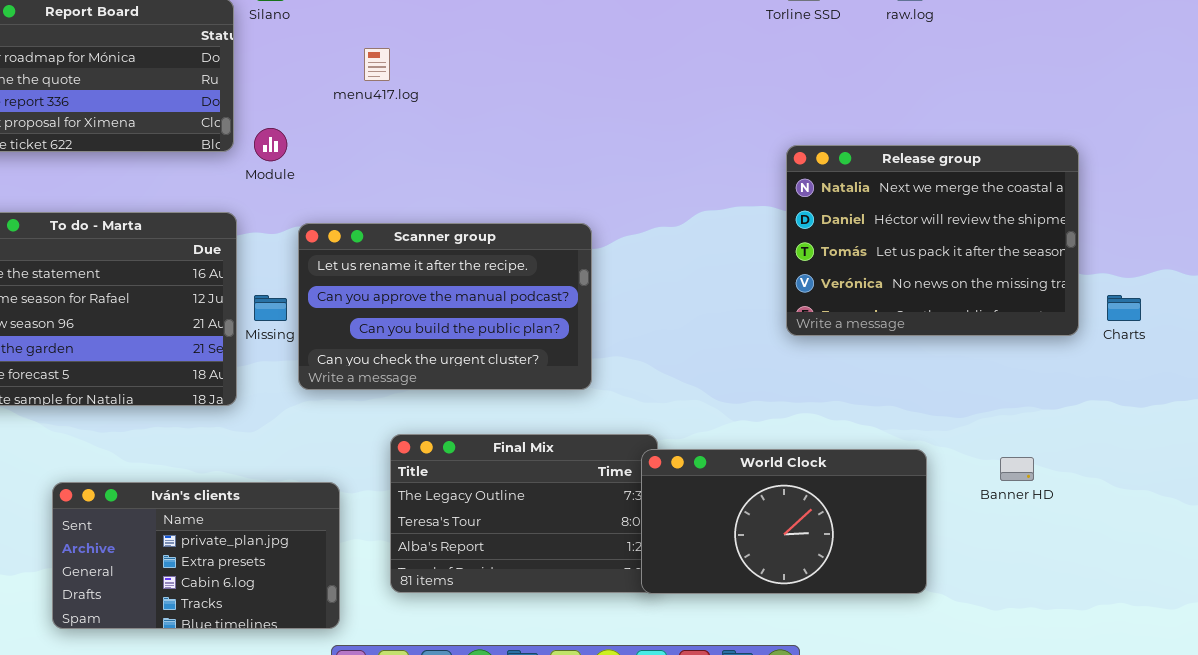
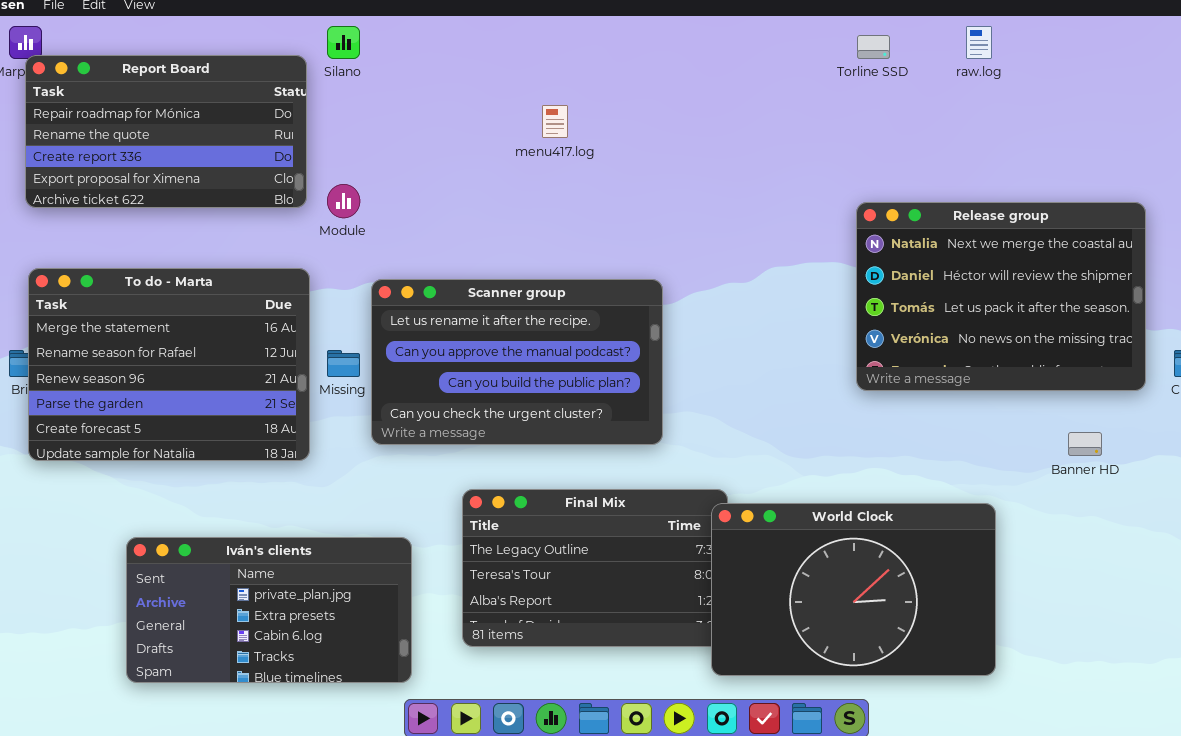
menu417.log: [364,48,390,81] -> [542,105,568,138], moved
World Clock: [641,449,927,594] -> [711,503,996,676], resized
Banner HD: [1000,457,1034,481] -> [1068,432,1102,456], moved

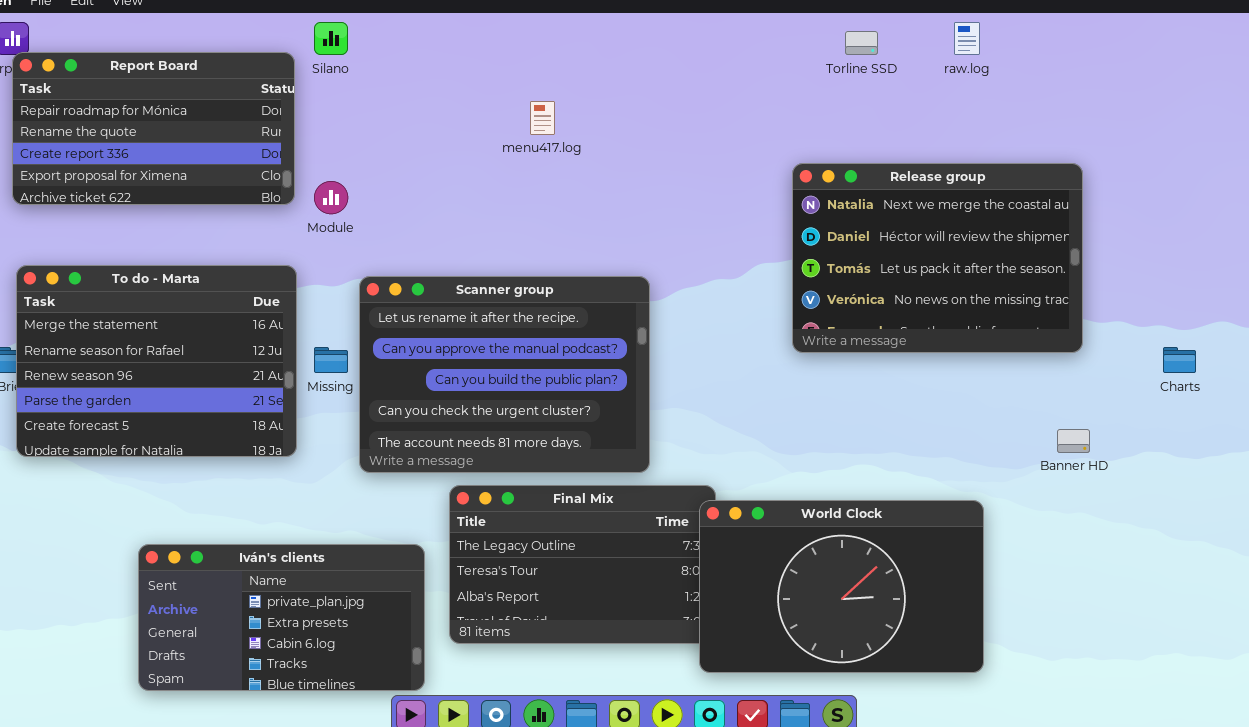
Release group: [856,202,1146,391] -> [792,163,1083,353], moved
Scanner group: [371,279,663,445] -> [359,276,650,473], resized
Iván's clients: [126,537,412,683] -> [138,544,425,691], moved

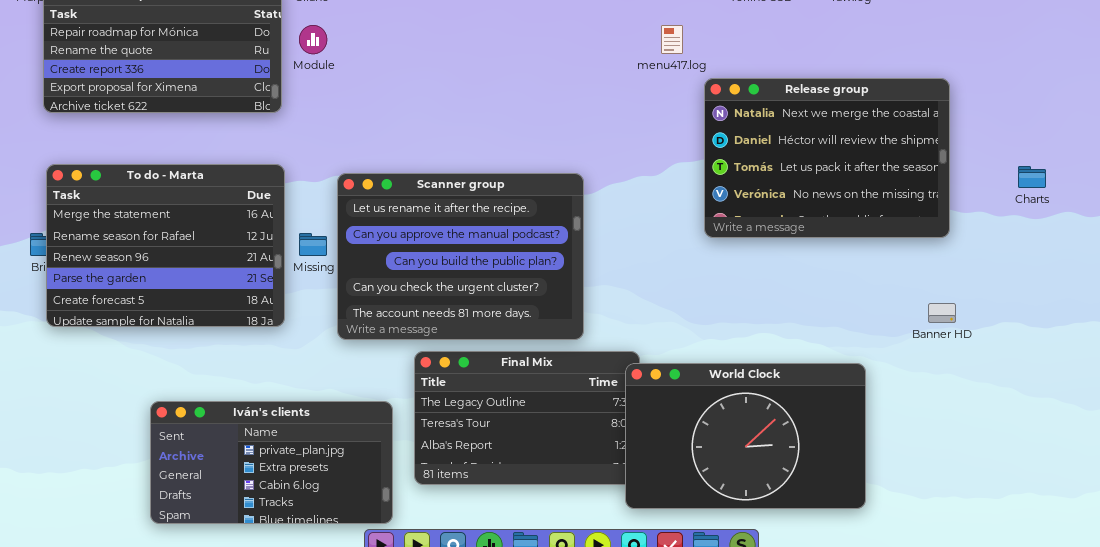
menu417.log: [530,101,555,135] -> [661,25,683,54], moved
Module: [314,181,348,214] -> [299,25,327,54], moved
Charts: [1163,347,1196,373] -> [1018,166,1046,188], moved

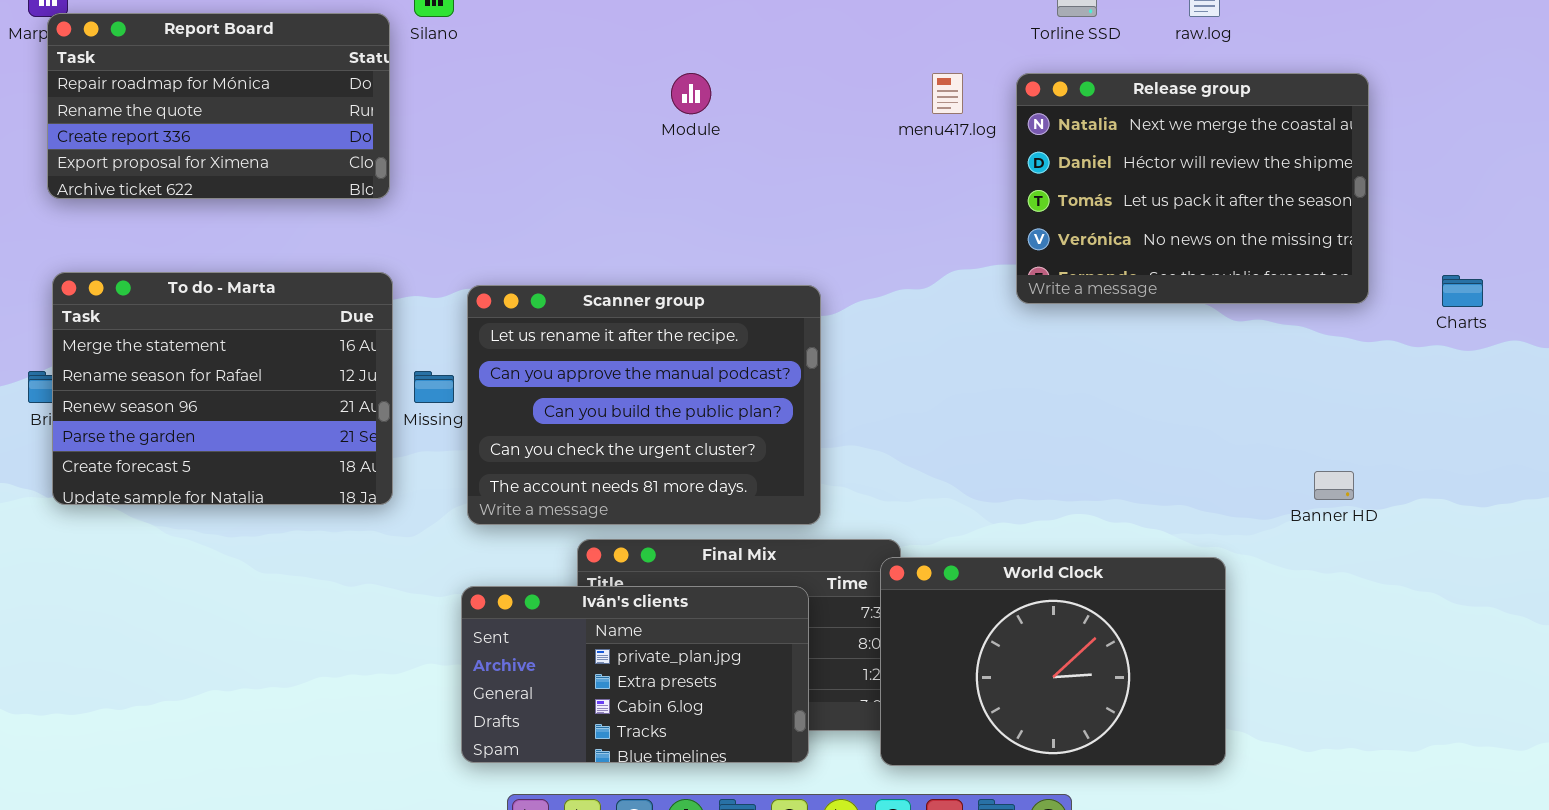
Module: [299,25,327,54] -> [671,73,711,114], moved
Release group: [704,78,950,238] -> [1016,73,1369,304], moved
Iván's clients: [150,401,393,524] -> [461,586,809,763], moved

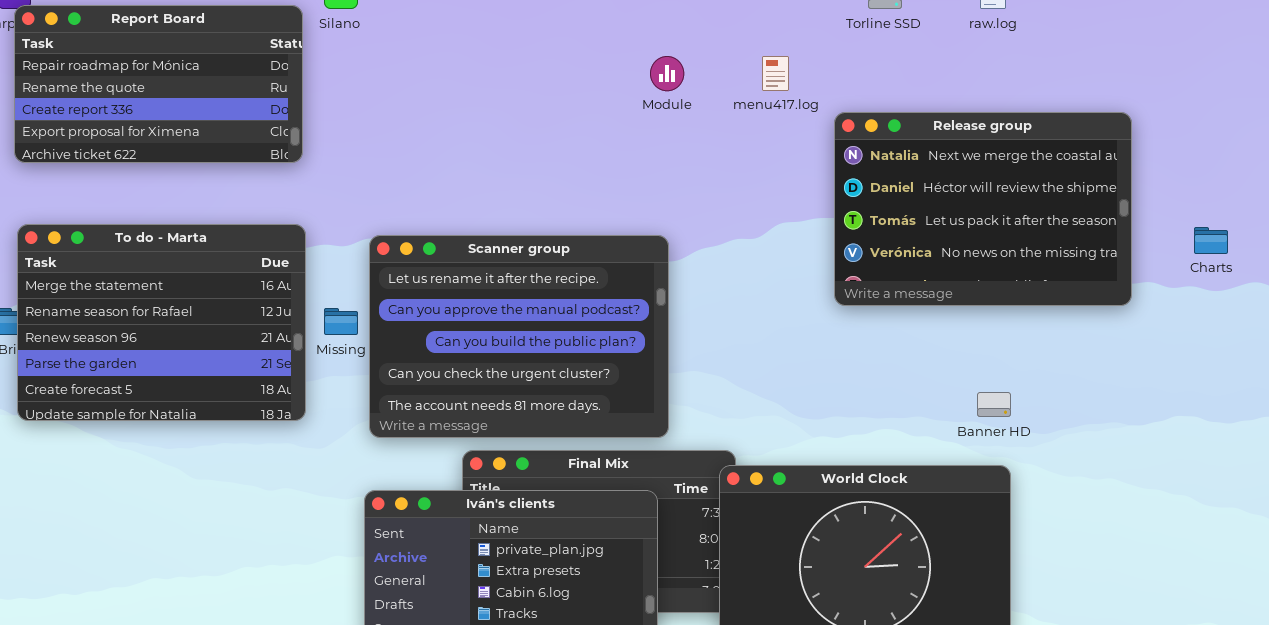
Module: [671,73,711,114] -> [650,56,684,91], moved
Release group: [1016,73,1369,304] -> [834,112,1132,306], moved
Banner HD: [1314,471,1354,500] -> [977,392,1011,417], moved

